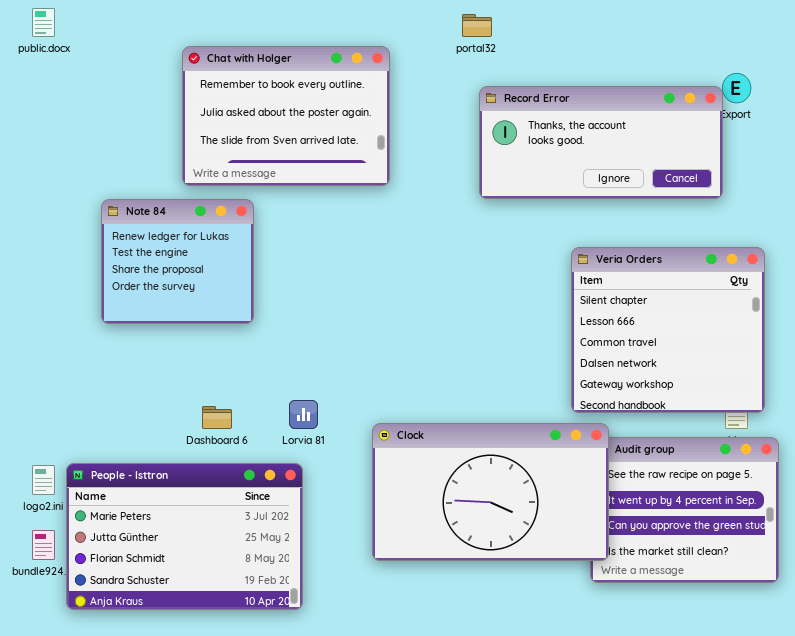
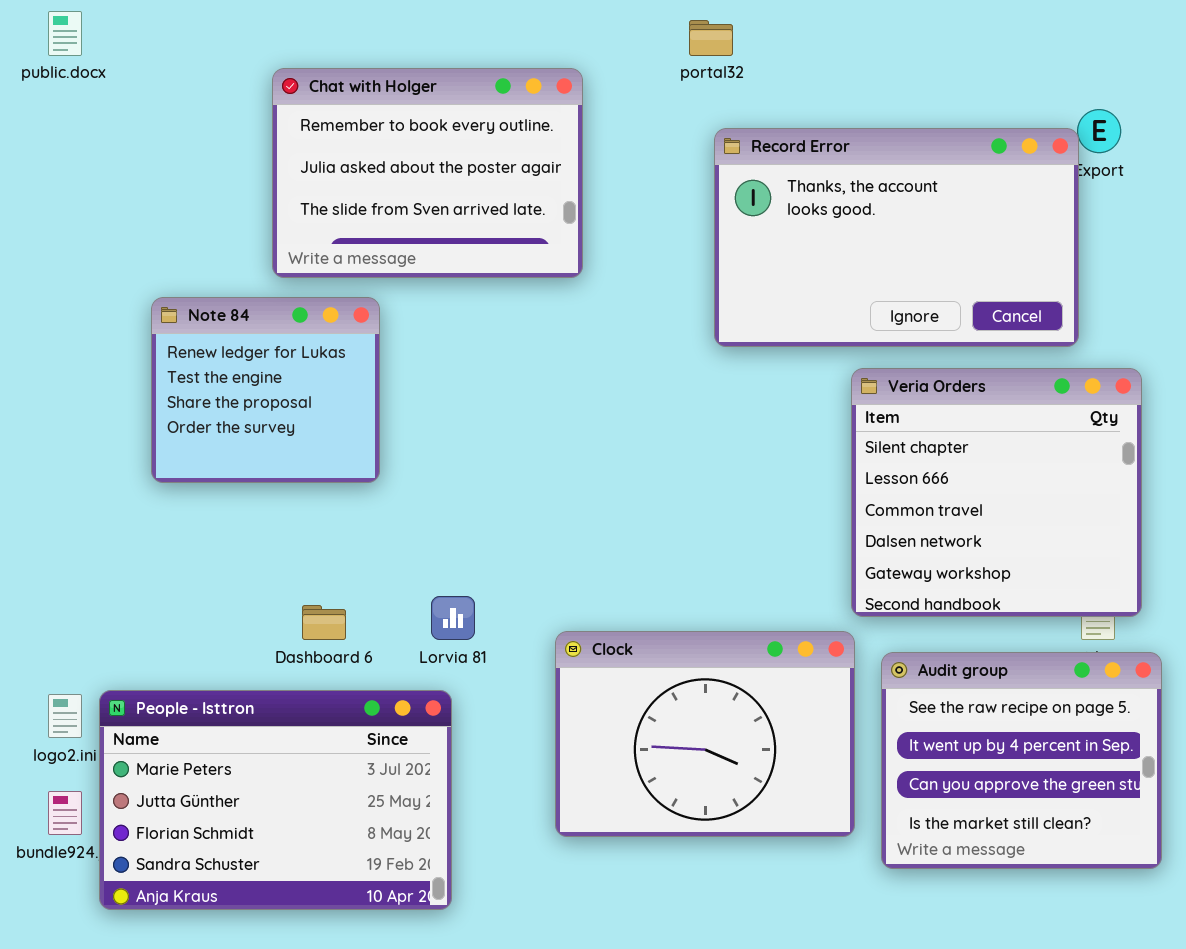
Record Error: [479,86,723,199] -> [714,128,1079,347], resized
Clock: [372,423,609,561] -> [555,631,855,837], resized

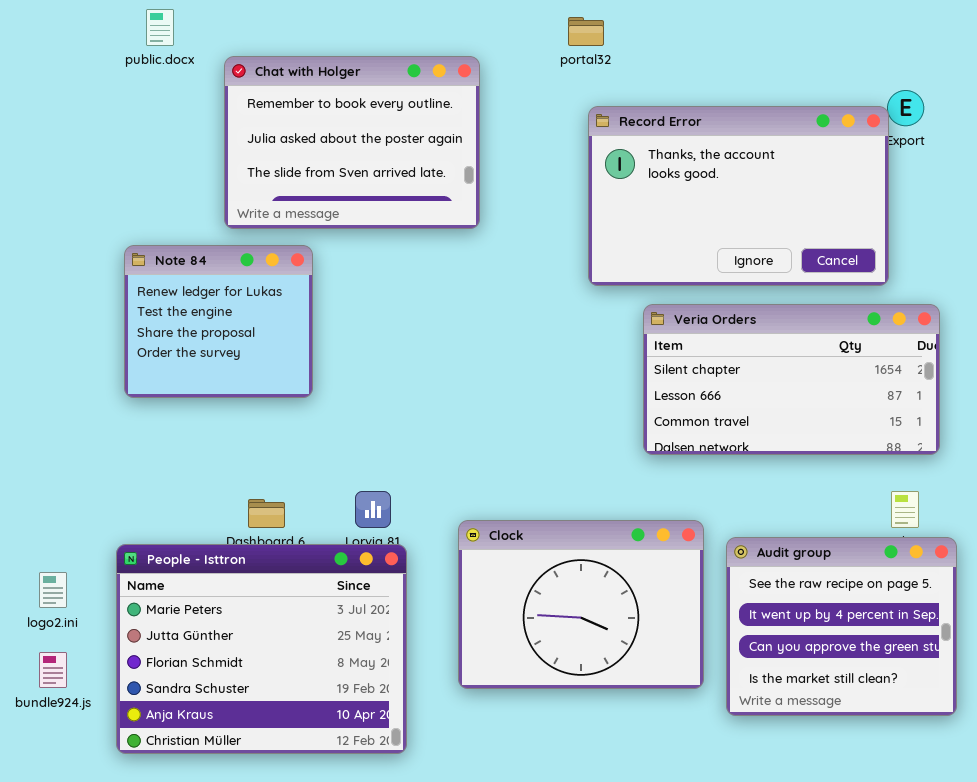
public.docx: [48,11,82,56] -> [146,9,174,46], moved
Veria Orders: [851,368,1142,617] -> [643,304,940,455], resized
People - Isttron: [99,690,452,910] -> [116,544,407,754], moved, resized

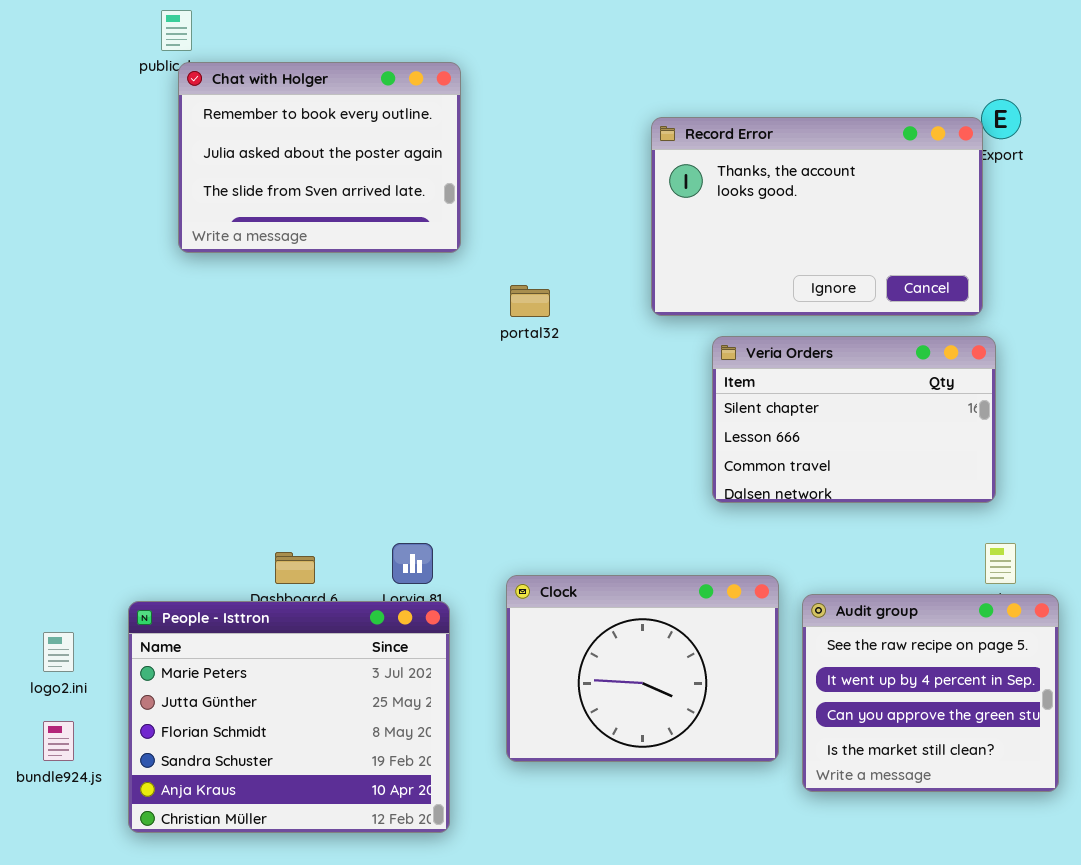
portal32: [568,17,604,46] -> [510,285,550,317], moved
Chat with Holger: [224,56,480,229] -> [178,62,461,253], moved
Note 84: [124,245,313,398] -> none, closed
Veria Orders: [643,304,940,455] -> [712,336,996,503], resized

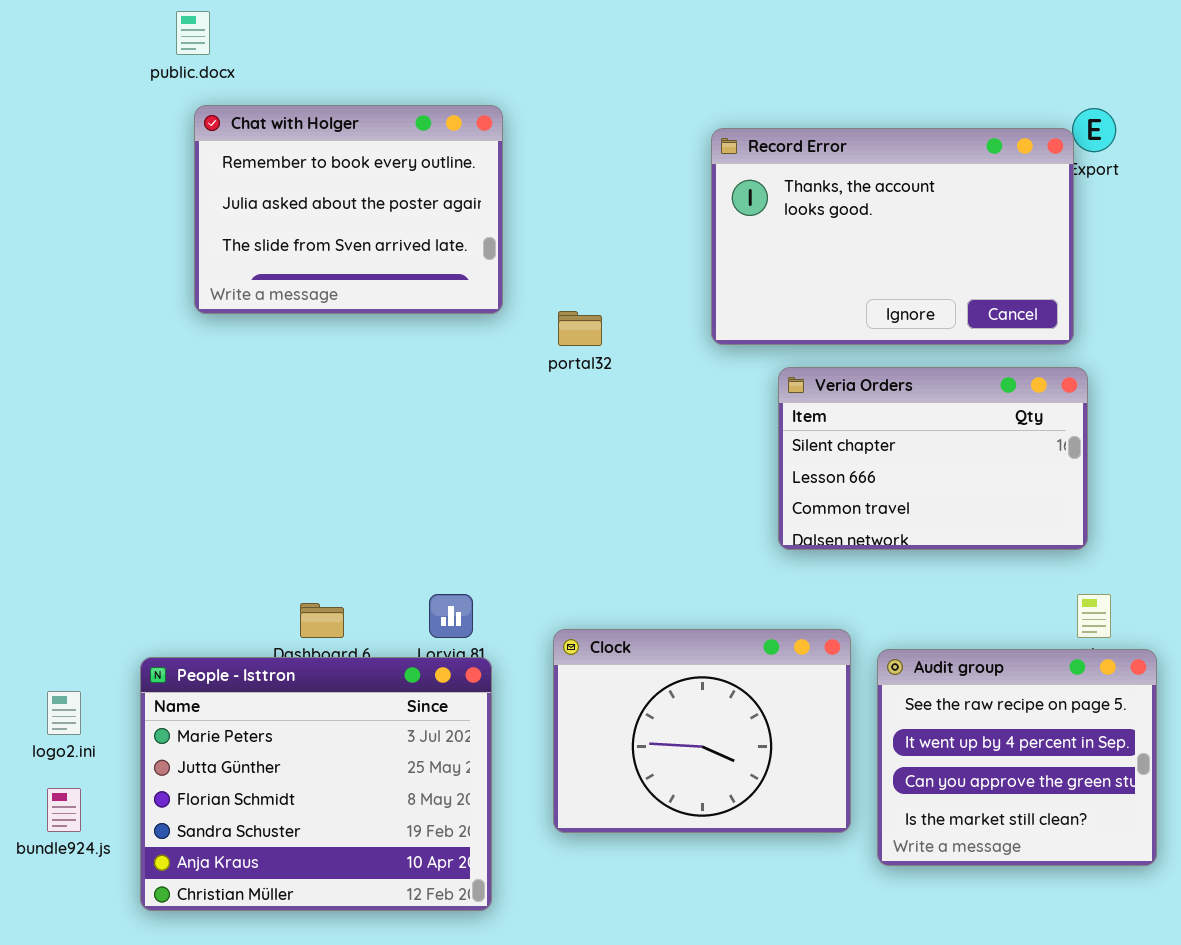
Chat with Holger: [178,62,461,253] -> [194,105,503,314], moved

